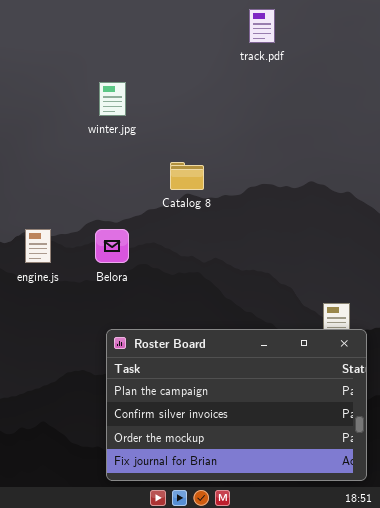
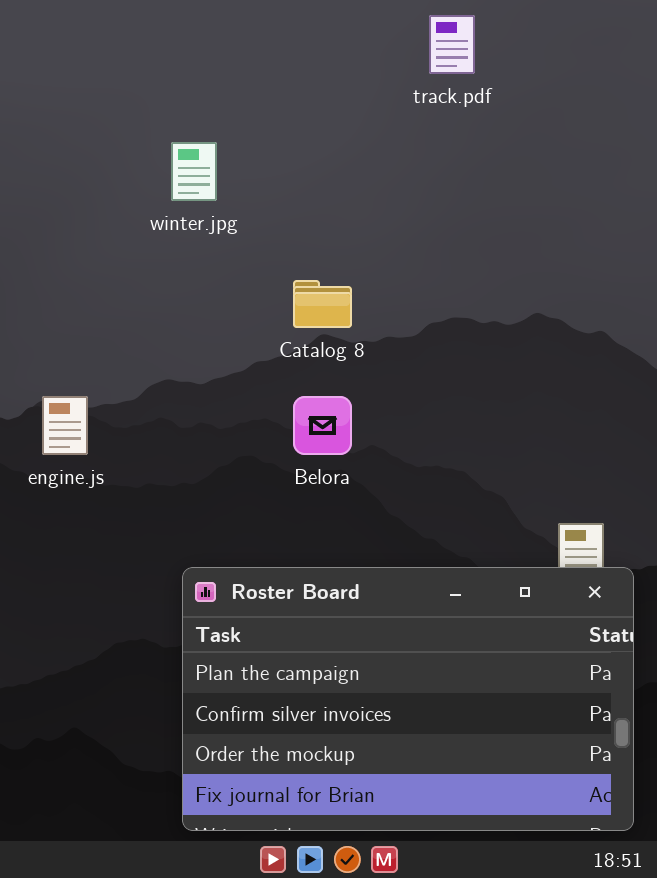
Belora: [95,229,129,263] -> [293,396,352,455], moved

